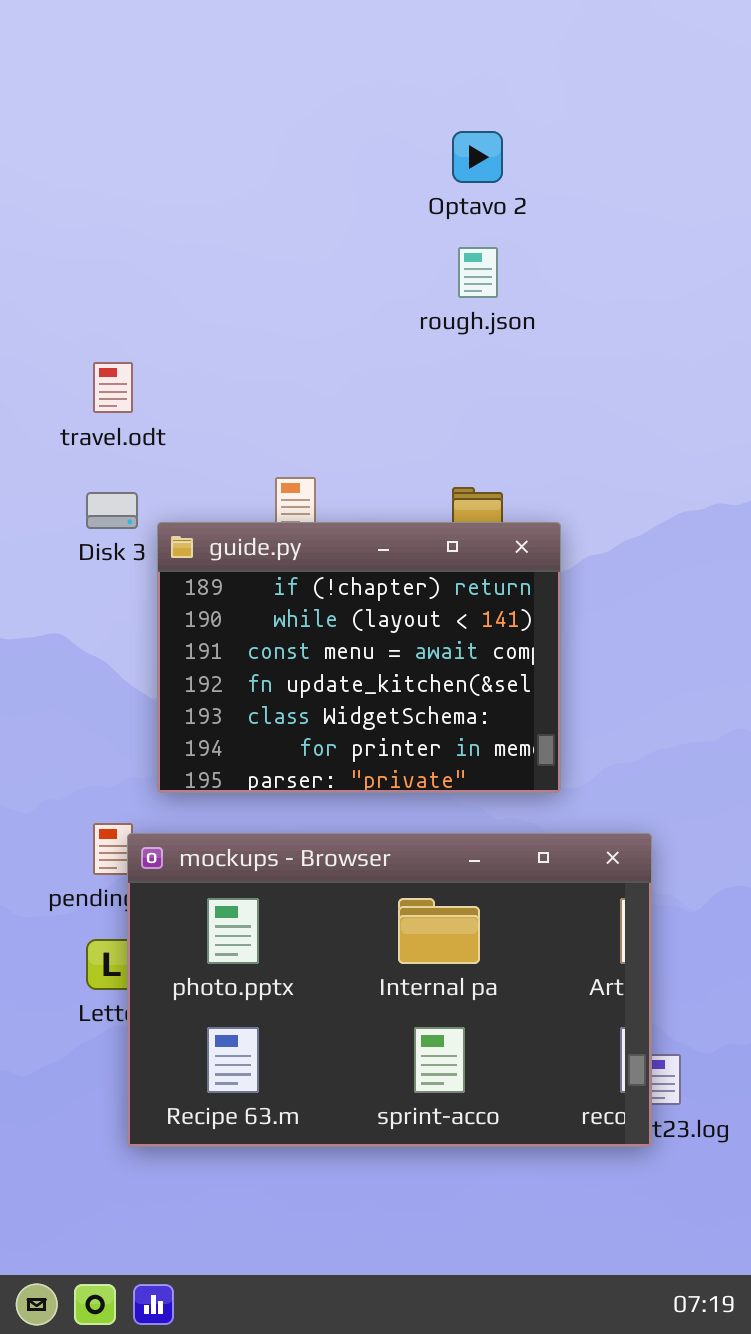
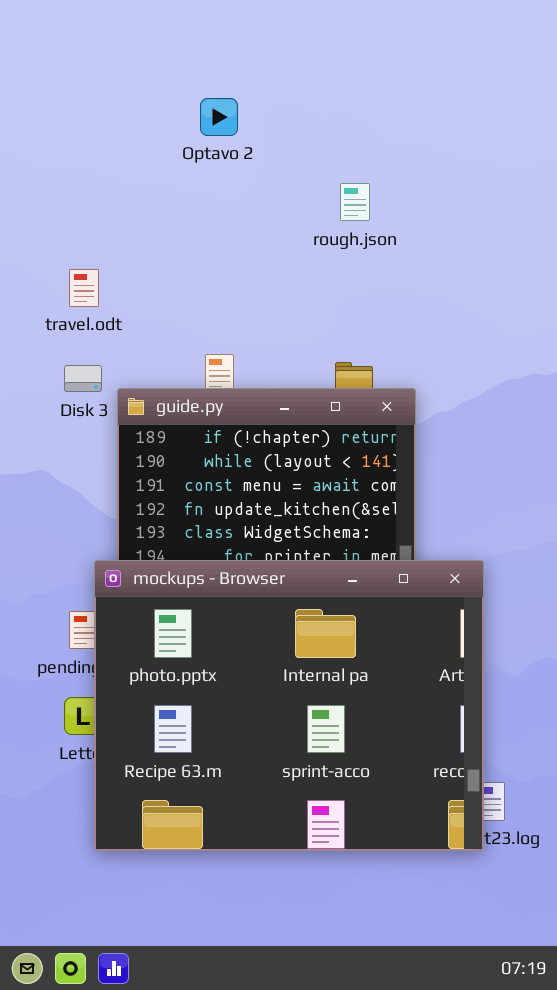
Optavo 2: [452,131,503,183] -> [200,98,238,136], moved
mockups - Browser: [127,833,652,1147] -> [94,560,484,851], resized

